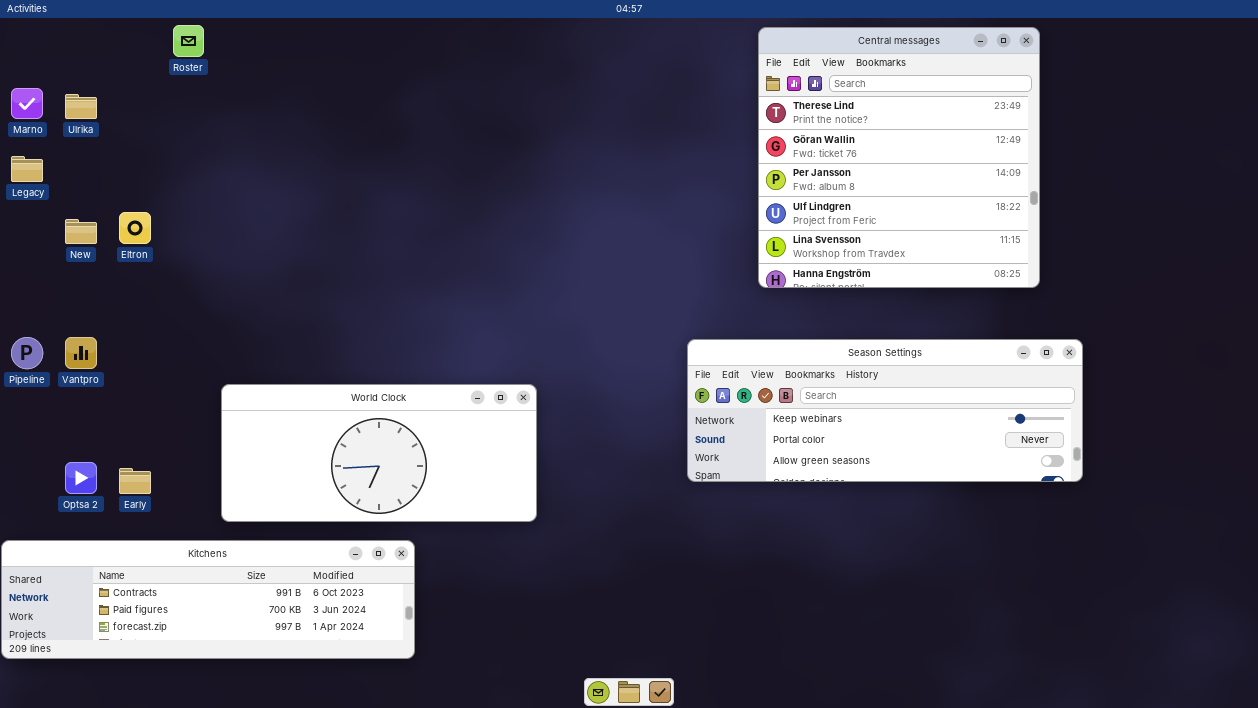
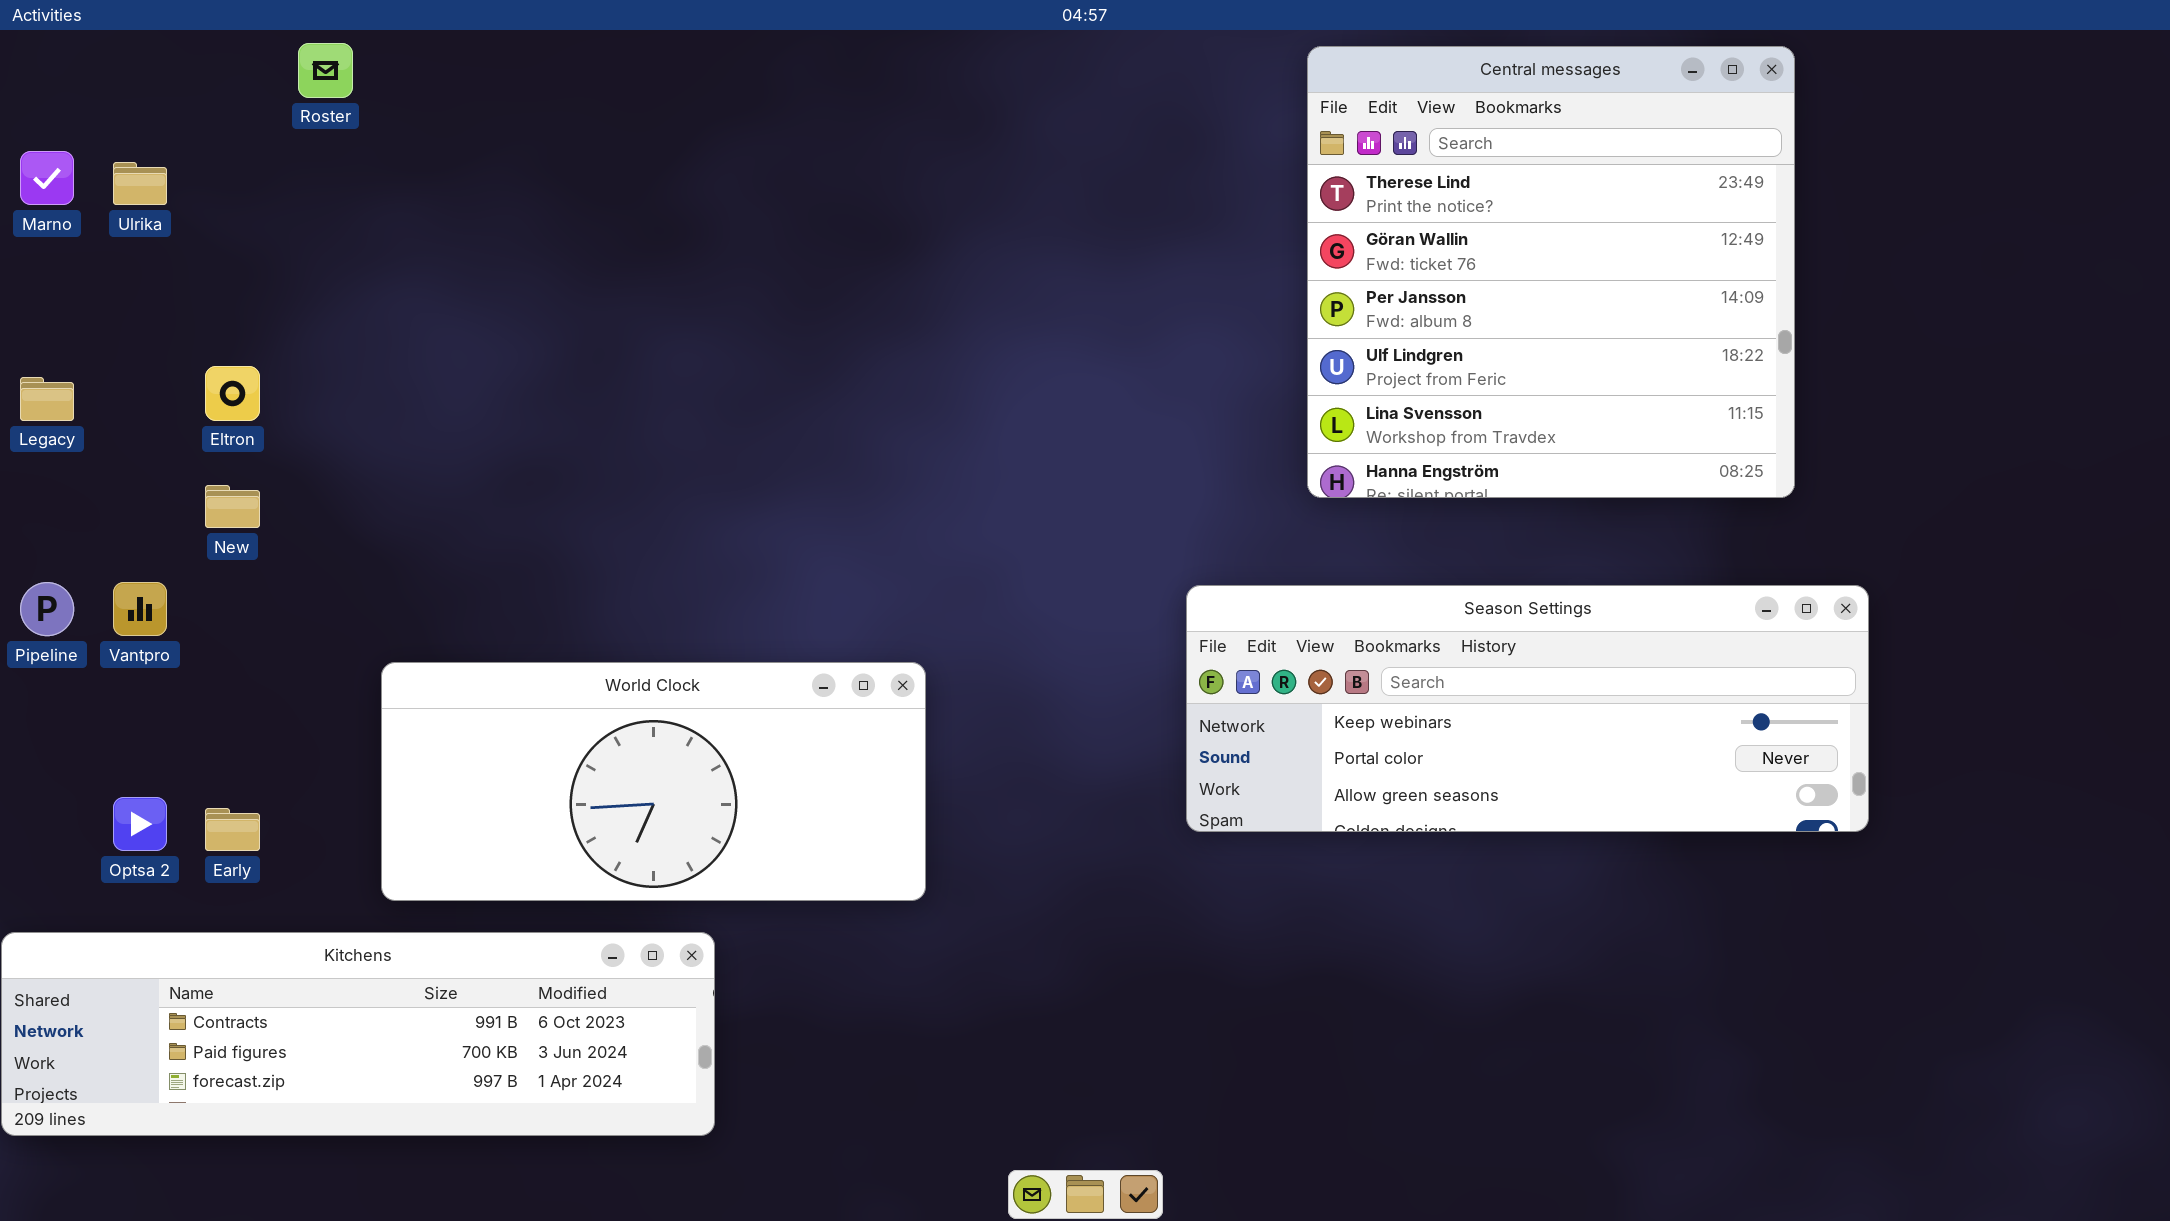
Legacy: [11,156,43,182] -> [20,377,74,421], moved
New: [65,219,97,244] -> [205,485,260,528], moved

